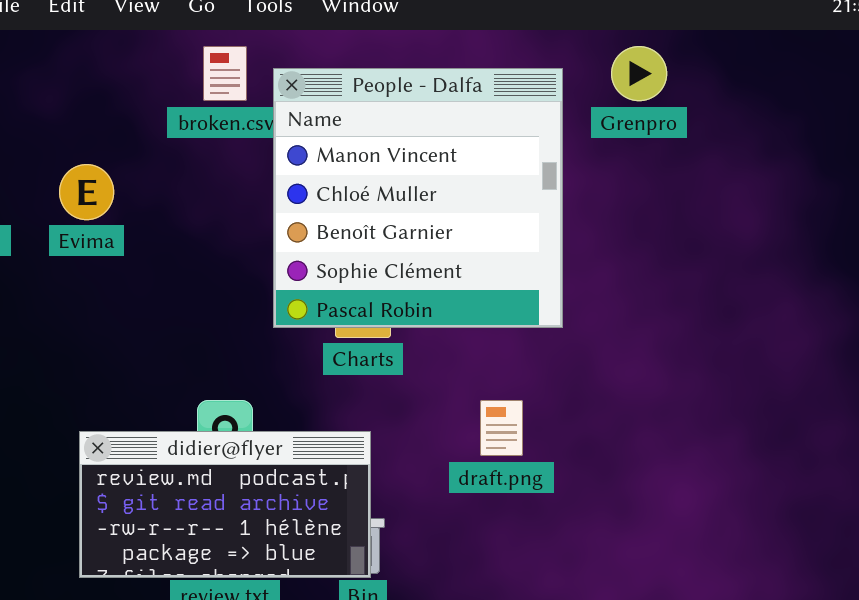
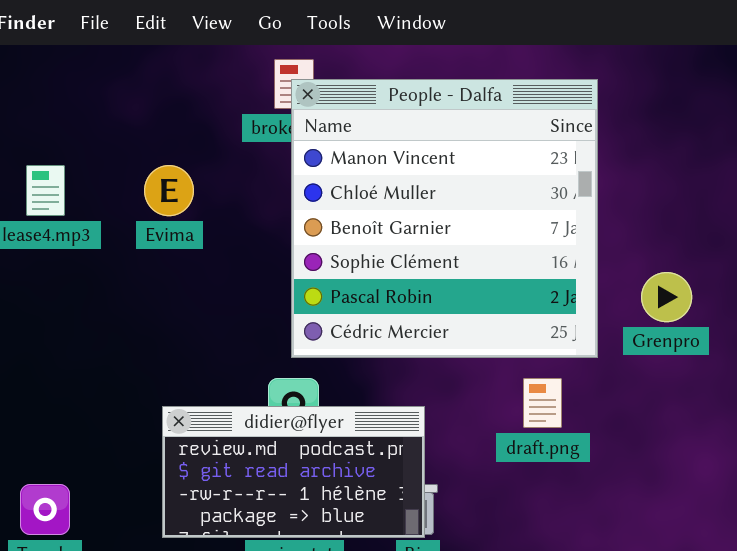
Grenpro: [611,46,667,101] -> [641,272,692,322], moved
People - Dalfa: [273,68,563,328] -> [291,79,598,358], resized

